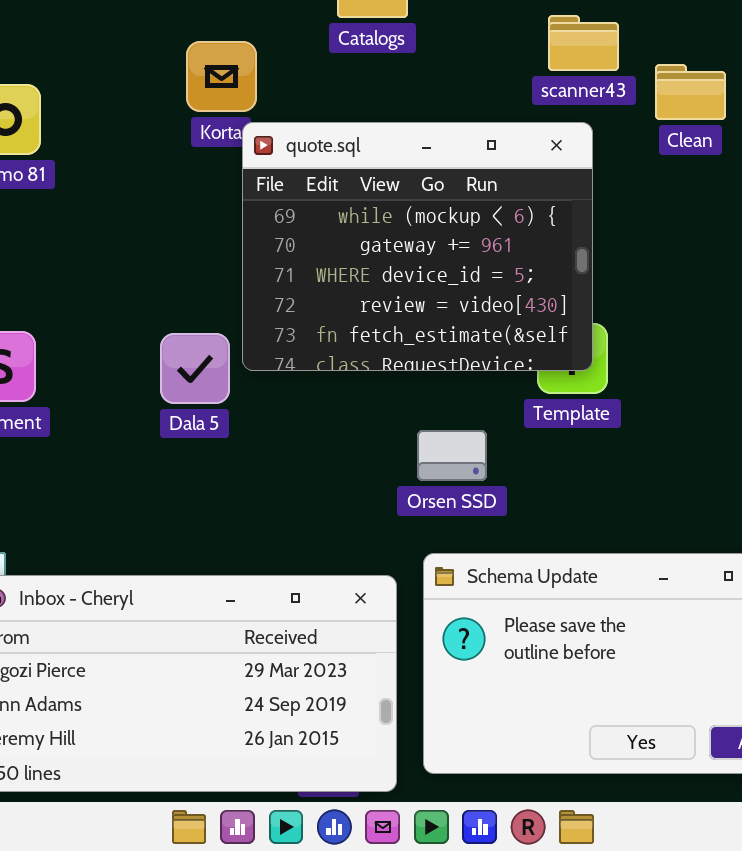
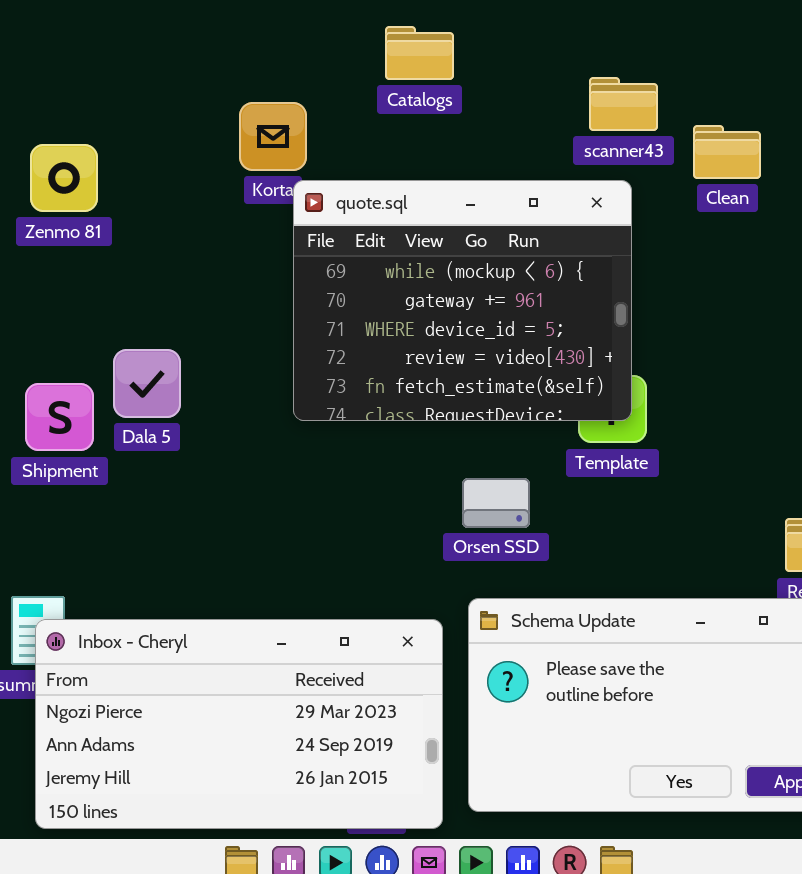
Dala 5: [160,333,230,404] -> [113,349,181,418], moved

